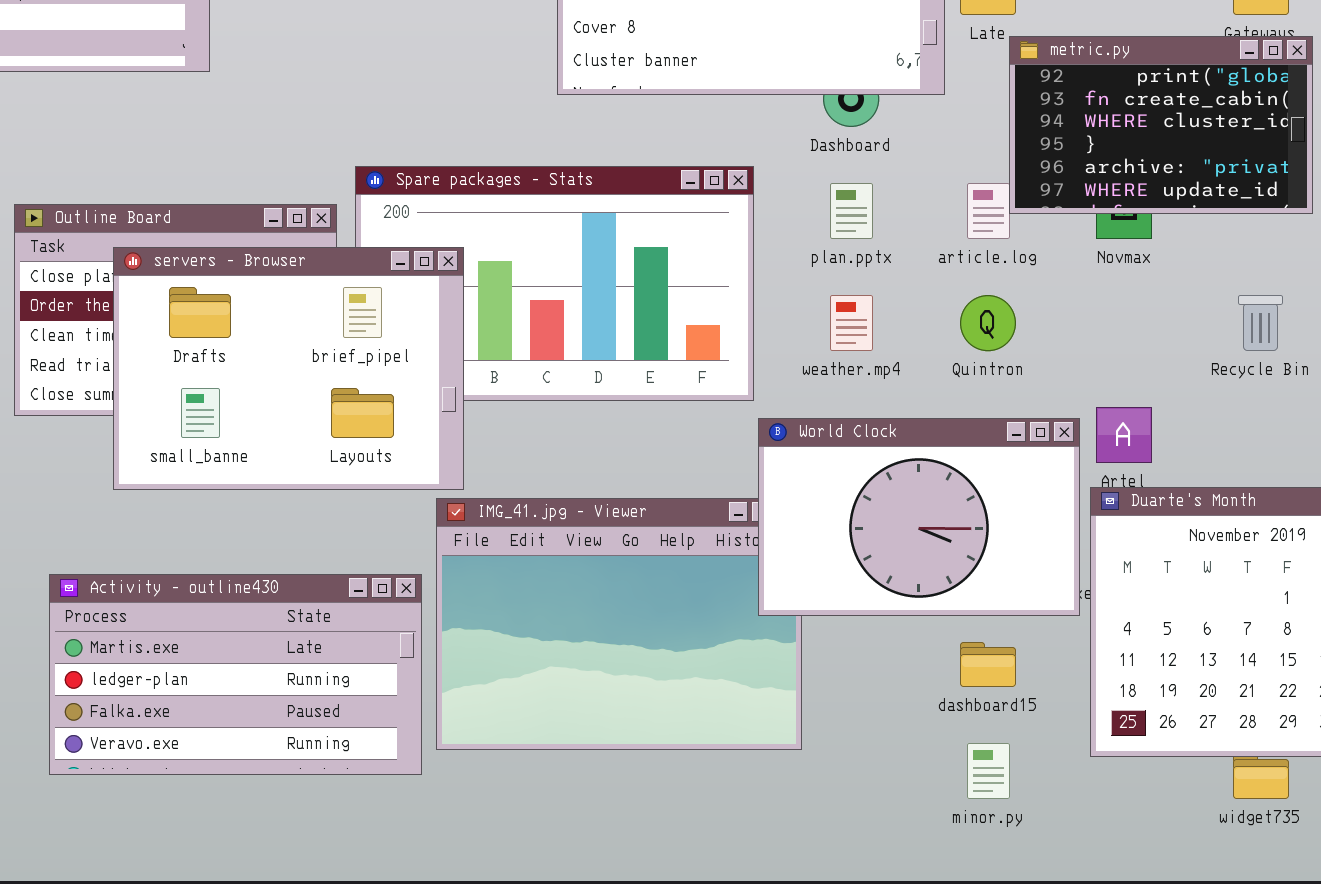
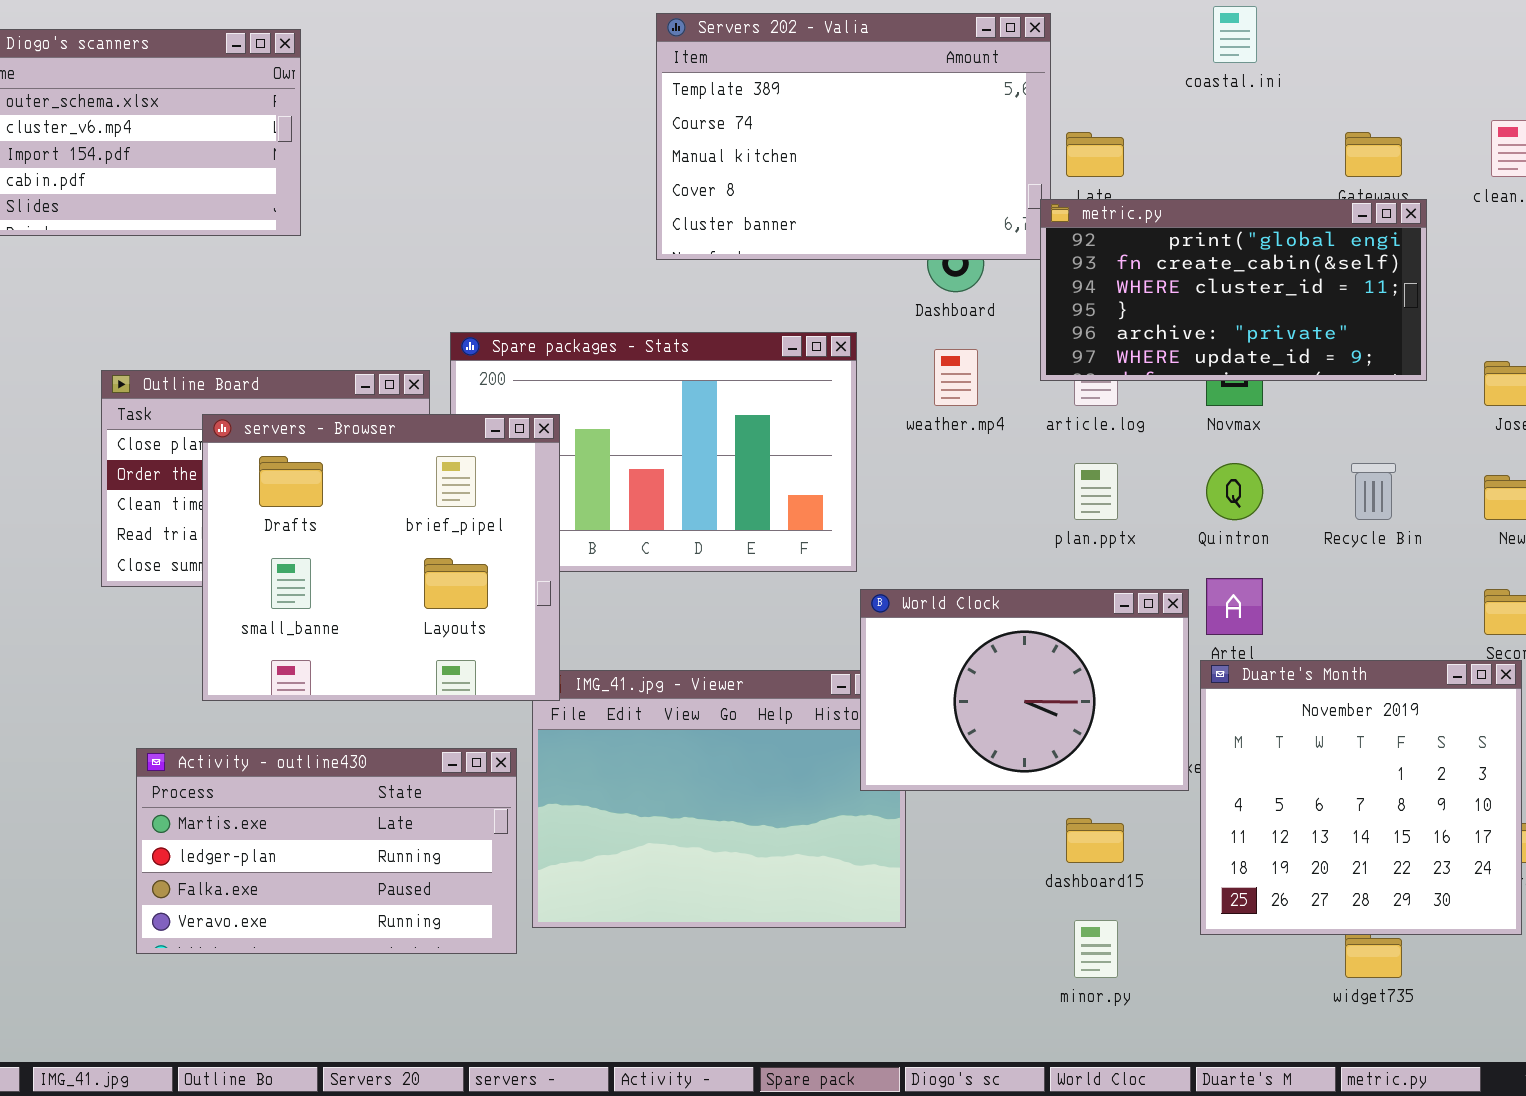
metric.py: [1009,36,1313,214] -> [1040,199,1427,381], resized
plan.pptx: [830,183,873,239] -> [1074,463,1118,520], moved
servers - Browser: [113,247,464,490] -> [202,414,560,701], resized
weather.mp4: [830,295,873,351] -> [934,349,978,406], moved
Quintron: [960,295,1016,351] -> [1206,463,1263,520], moved

